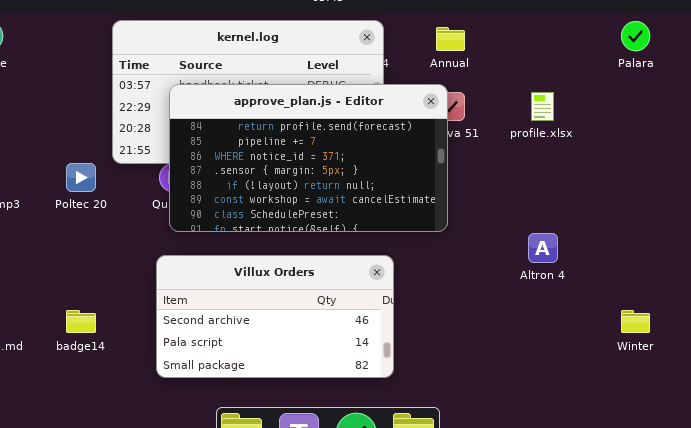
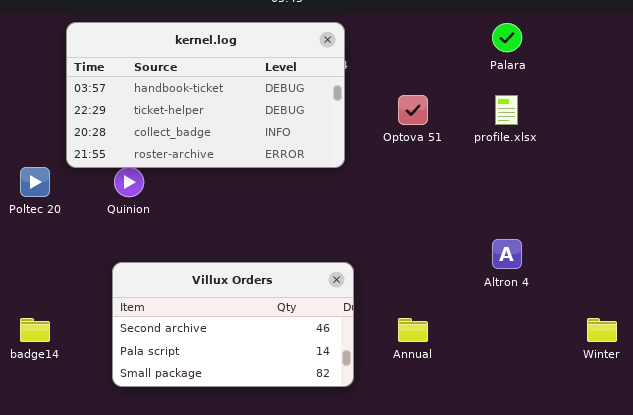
Palara: [621,21,650,51] -> [492,23,522,52], moved
Annual: [436,27,465,51] -> [398,318,428,342], moved
approve_plan.js - Editor: [169,84,448,232] -> none, closed

